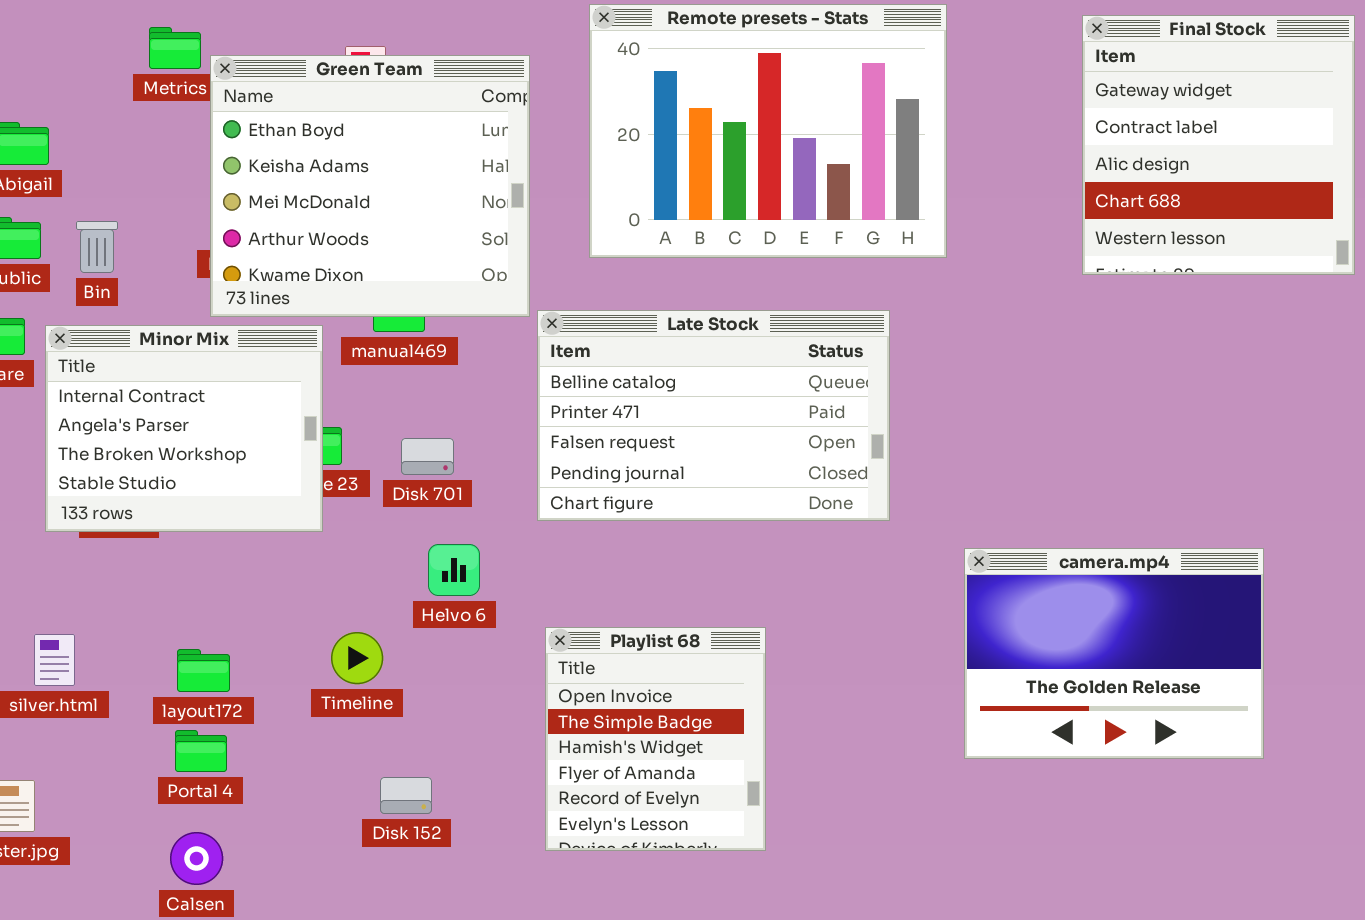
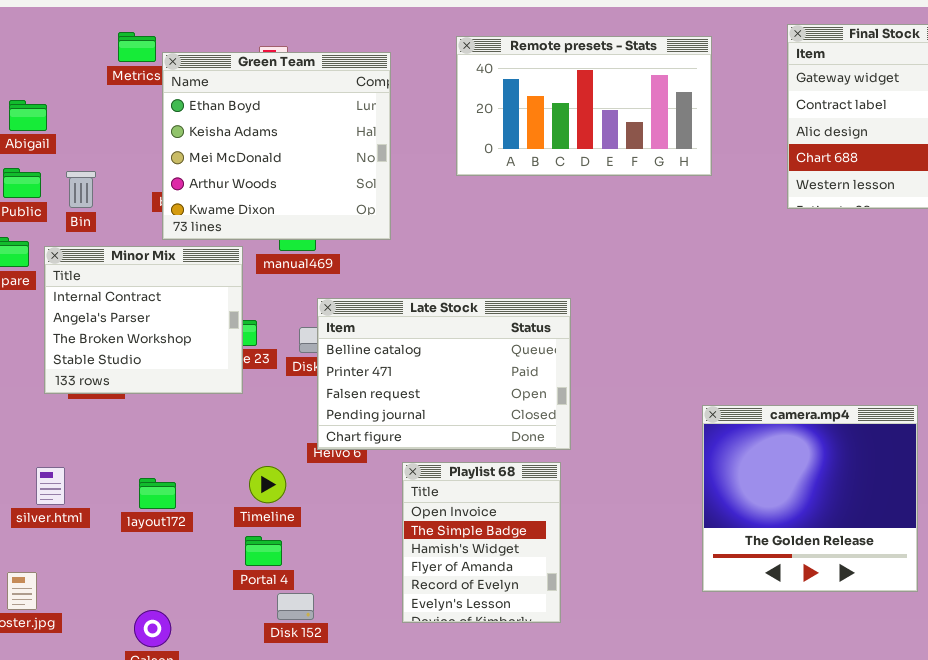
Remote presets - Stats: [589,4,947,258] -> [456,36,712,176], moved, resized
Late Stock: [537,310,890,521] -> [317,298,571,450], moved
camera.mp4: [964,548,1264,759] -> [702,405,918,592], resized
Portal 4: [175,730,227,772] -> [245,536,282,566], moved
Disk 152: [380,777,432,814] -> [277,593,314,620], moved

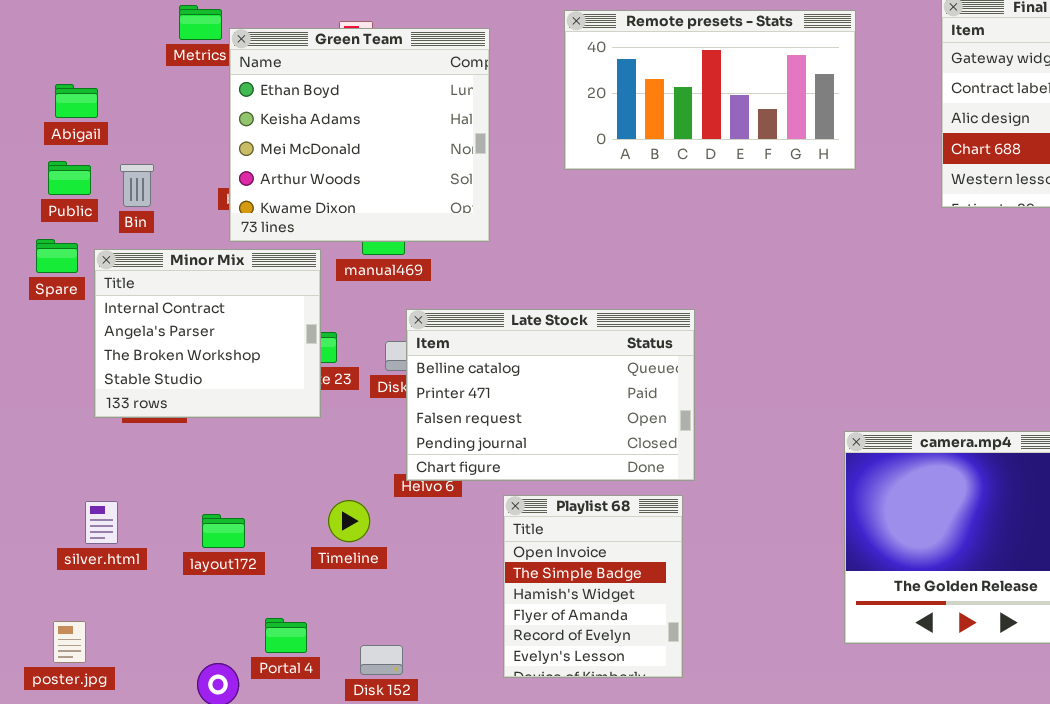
Portal 4: [245,536,282,566] -> [265,618,307,653], moved

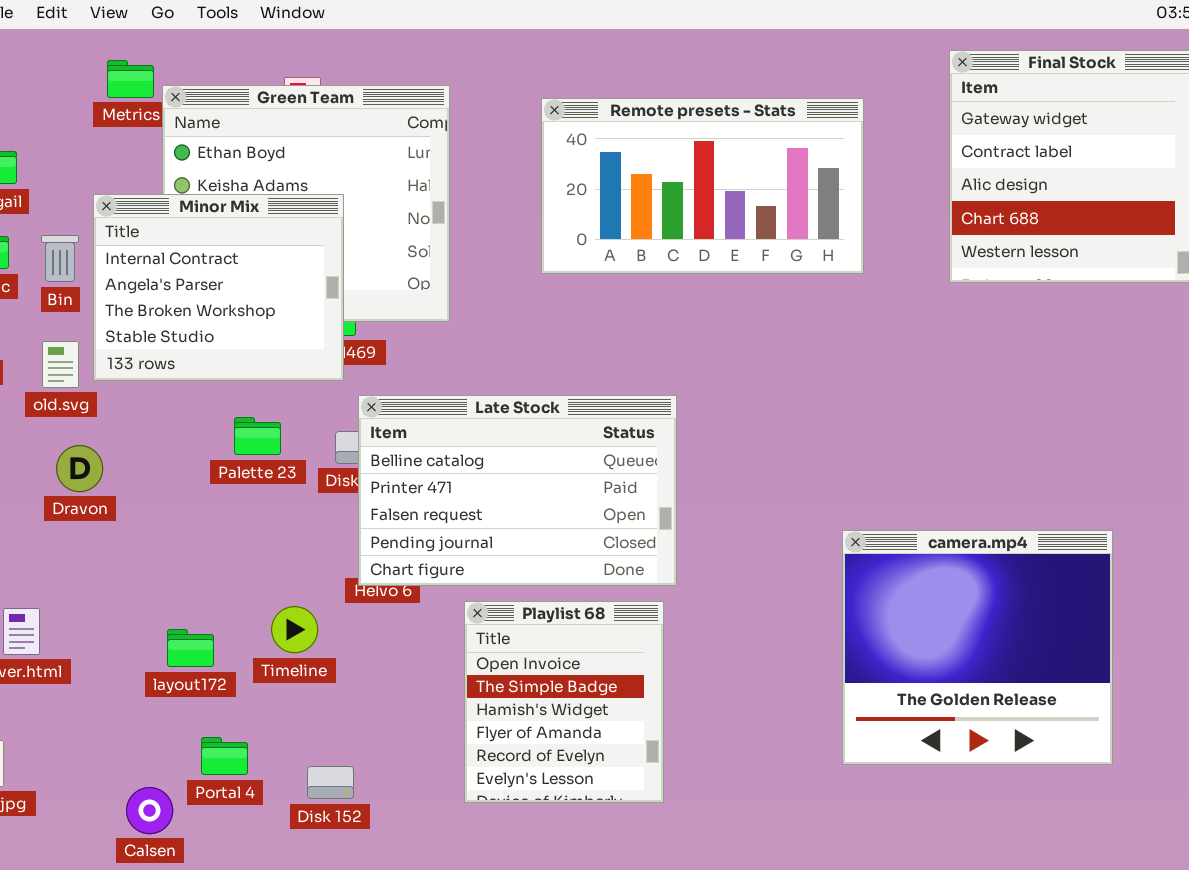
Remote presets - Stats: [564,10,856,170] -> [541,98,864,274], moved
Minor Mix: [94,249,321,418] -> [93,194,344,381], moved
layout172: [202,514,245,548] -> [167,629,214,667], moved

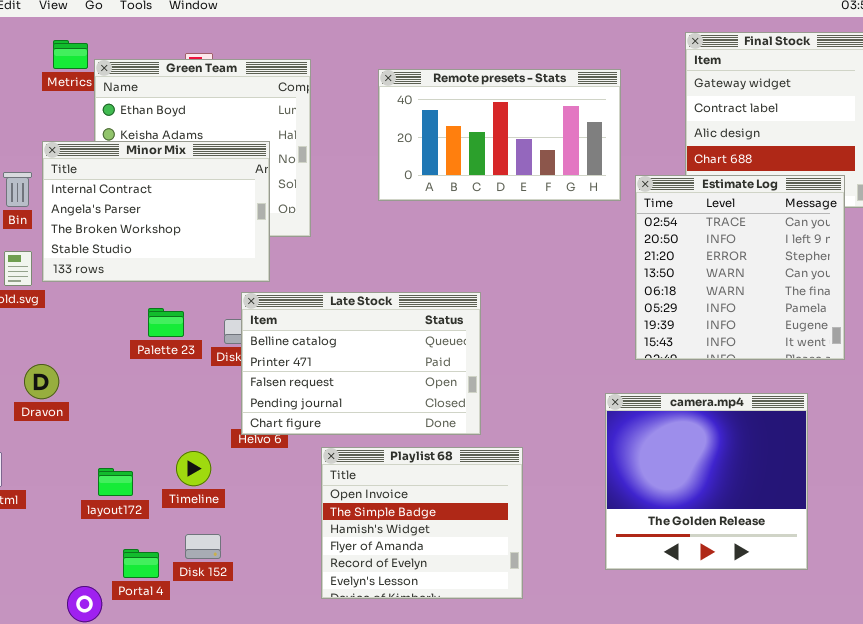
Minor Mix: [93,194,344,381] -> [42,141,270,282], resized
Estimate Log: none -> [635,175,845,360], opened
Dravon: [56,445,103,492] -> [24,364,59,399], moved
Playlist 68: [464,601,664,803] -> [321,447,523,599], resized
Disk 152: [307,766,354,799] -> [185,534,221,559], moved

